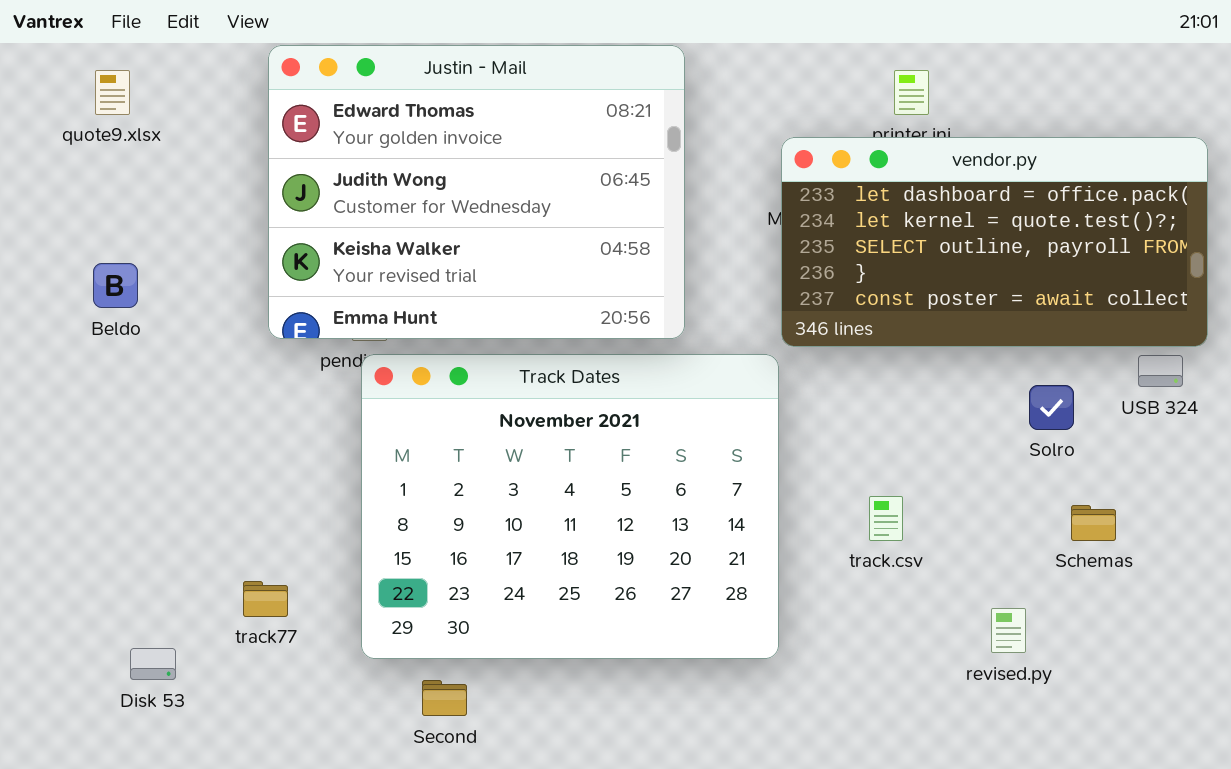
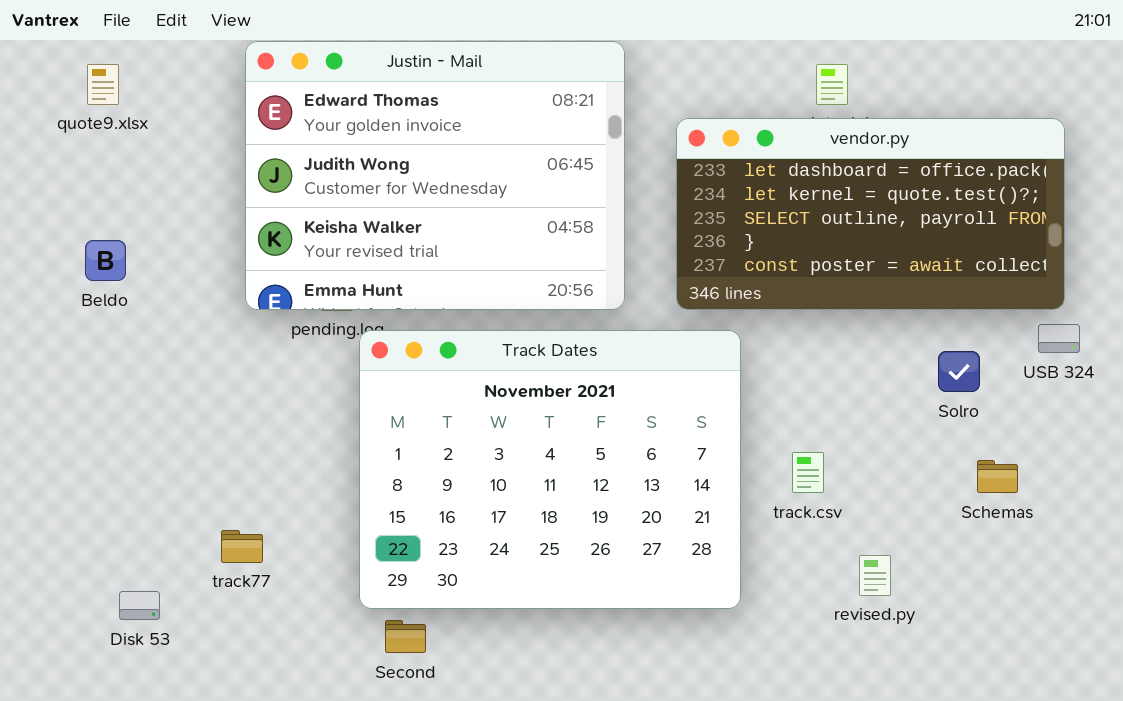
vendor.py: [781,137,1208,347] -> [676,118,1065,310], moved
Track Dates: [361,354,779,659] -> [359,330,741,609], moved
revised.py: [991,608,1026,653] -> [859,555,891,596], moved

